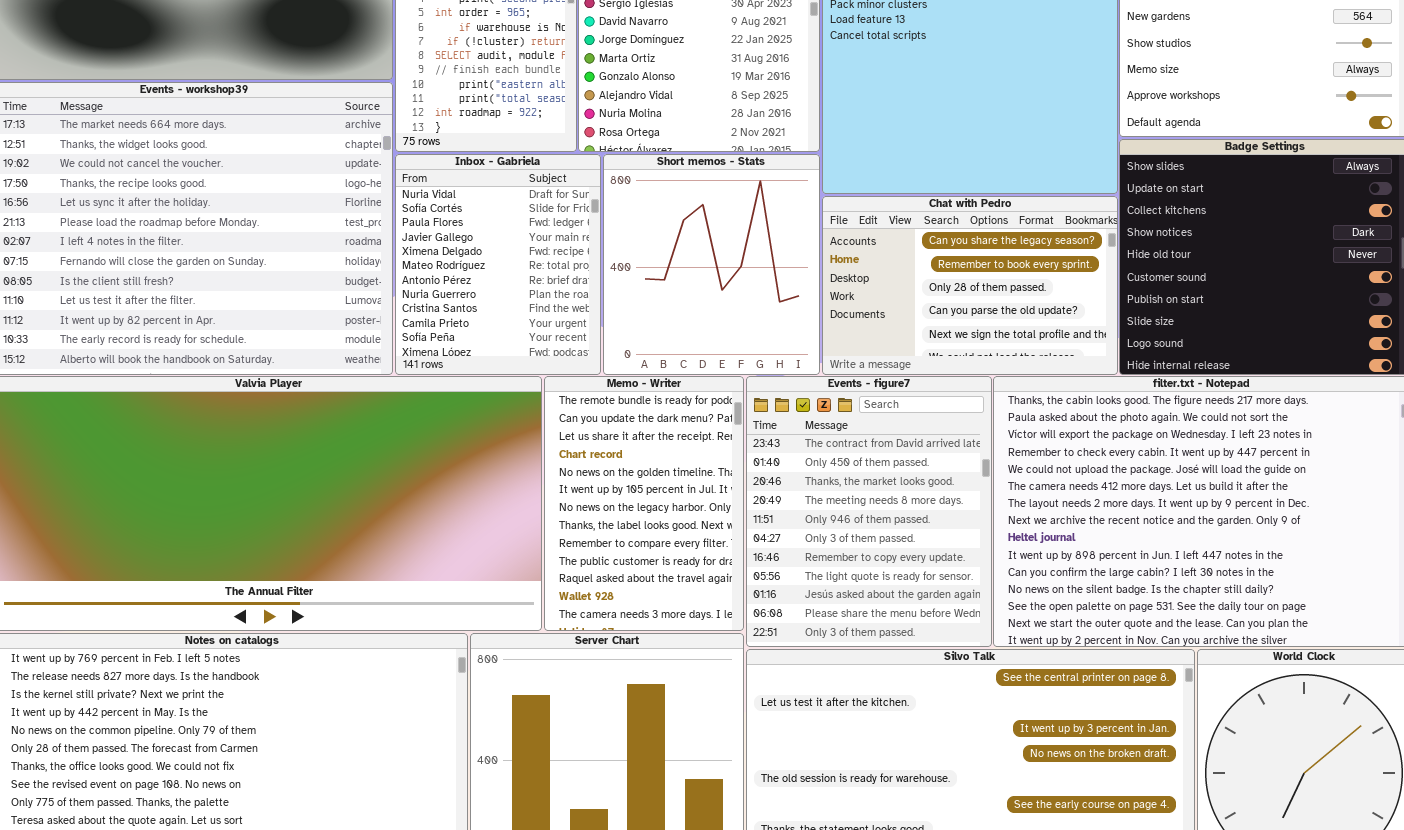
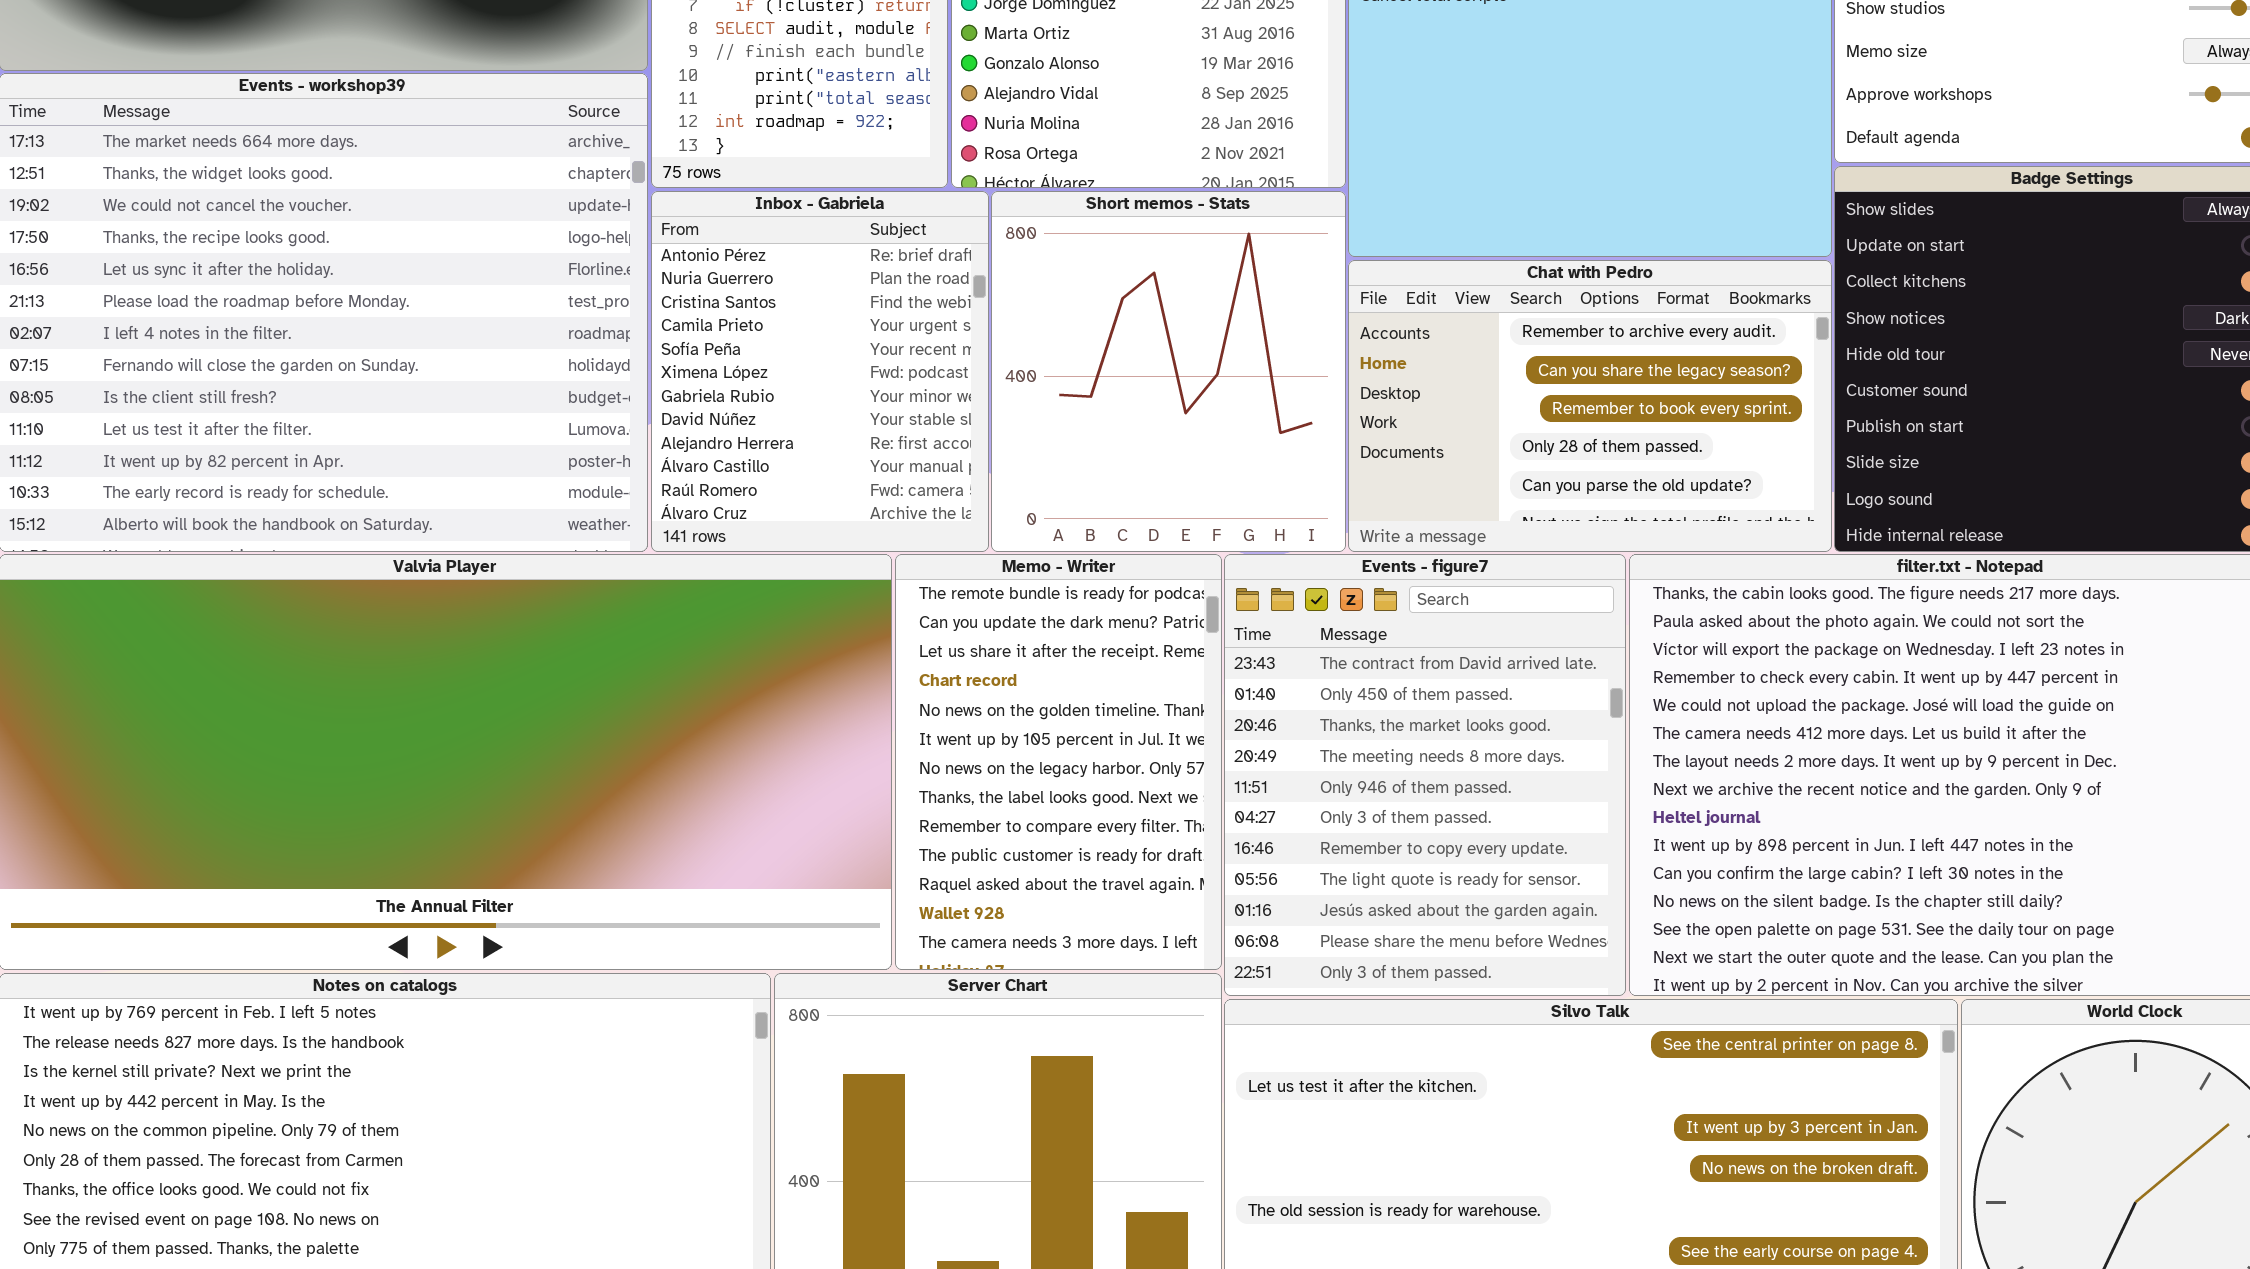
Inbox - Gabriela: [395,154,601,375] -> [651,191,989,552], scrolled down 6 rows
Chat with Pedro: [822,196,1118,375] -> [1348,260,1832,552], scrolled up 1 row

